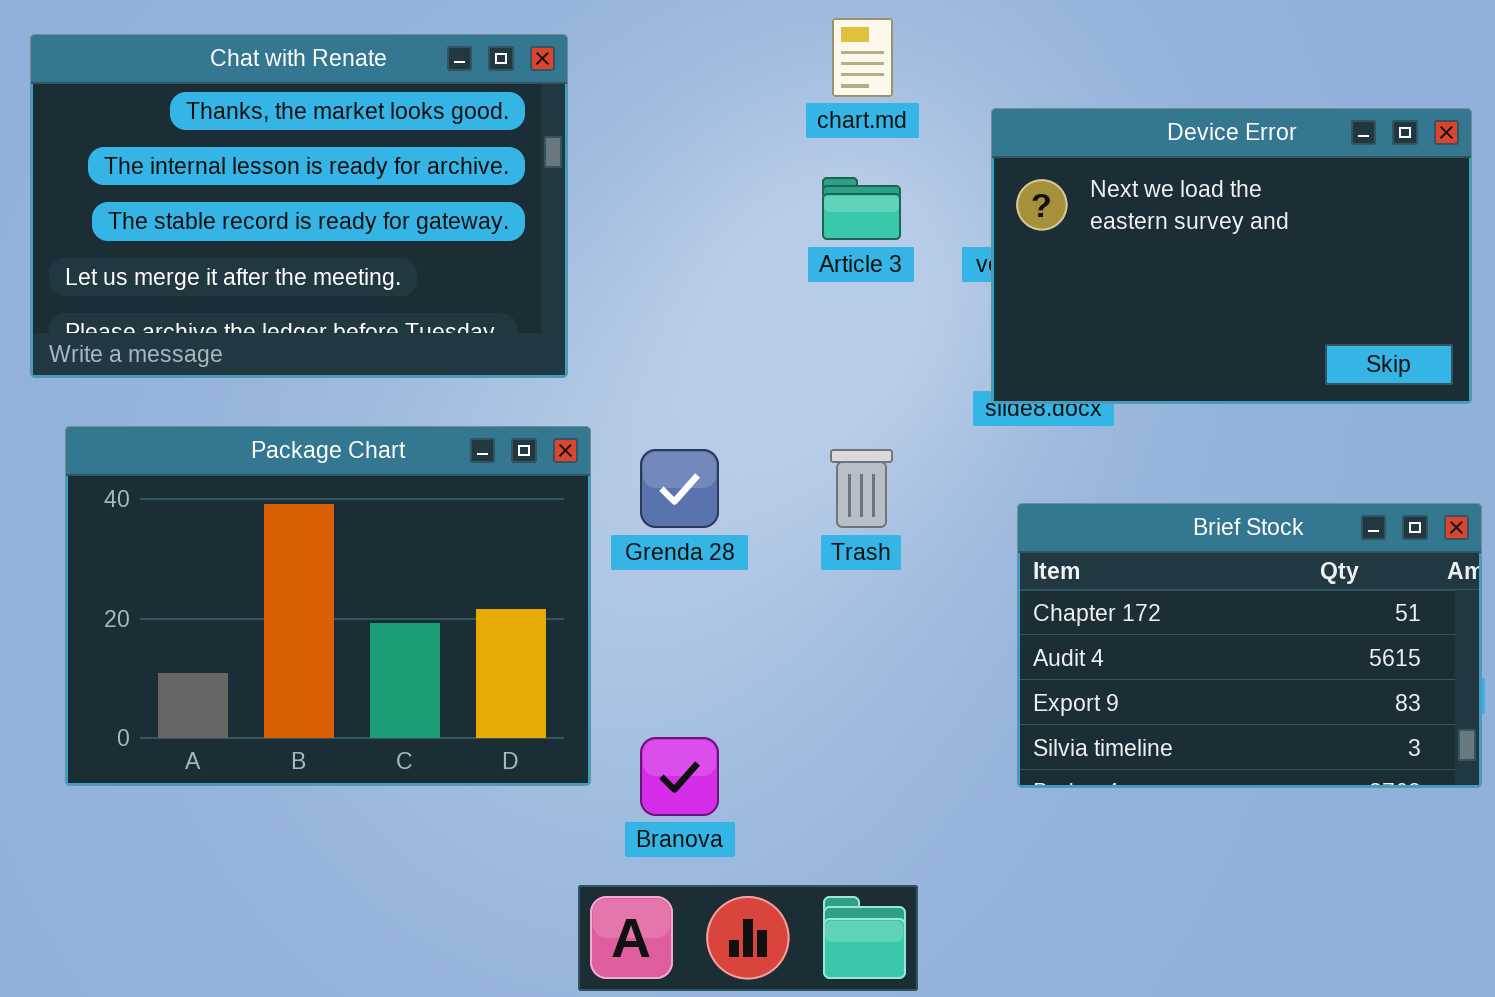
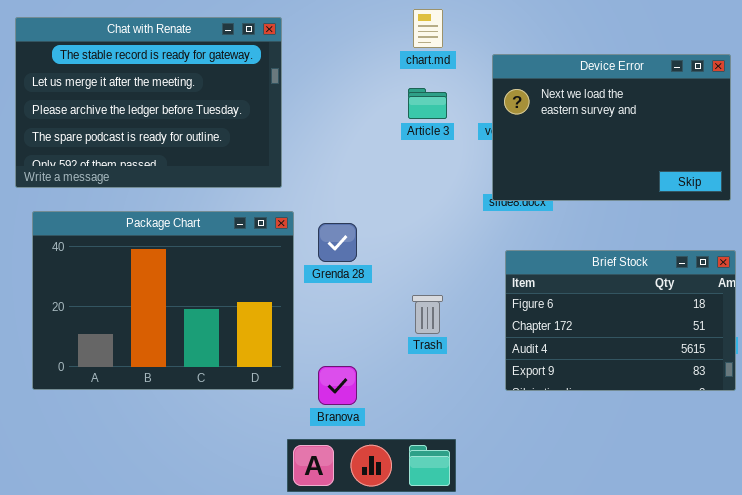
Chat with Renate: [30,34,568,378] -> [15,17,282,188], scrolled down 2 rows
Trash: [830,449,893,528] -> [412,295,443,334], moved
Brief Stock: [1017,503,1482,788] -> [505,250,736,391], scrolled up 1 row

